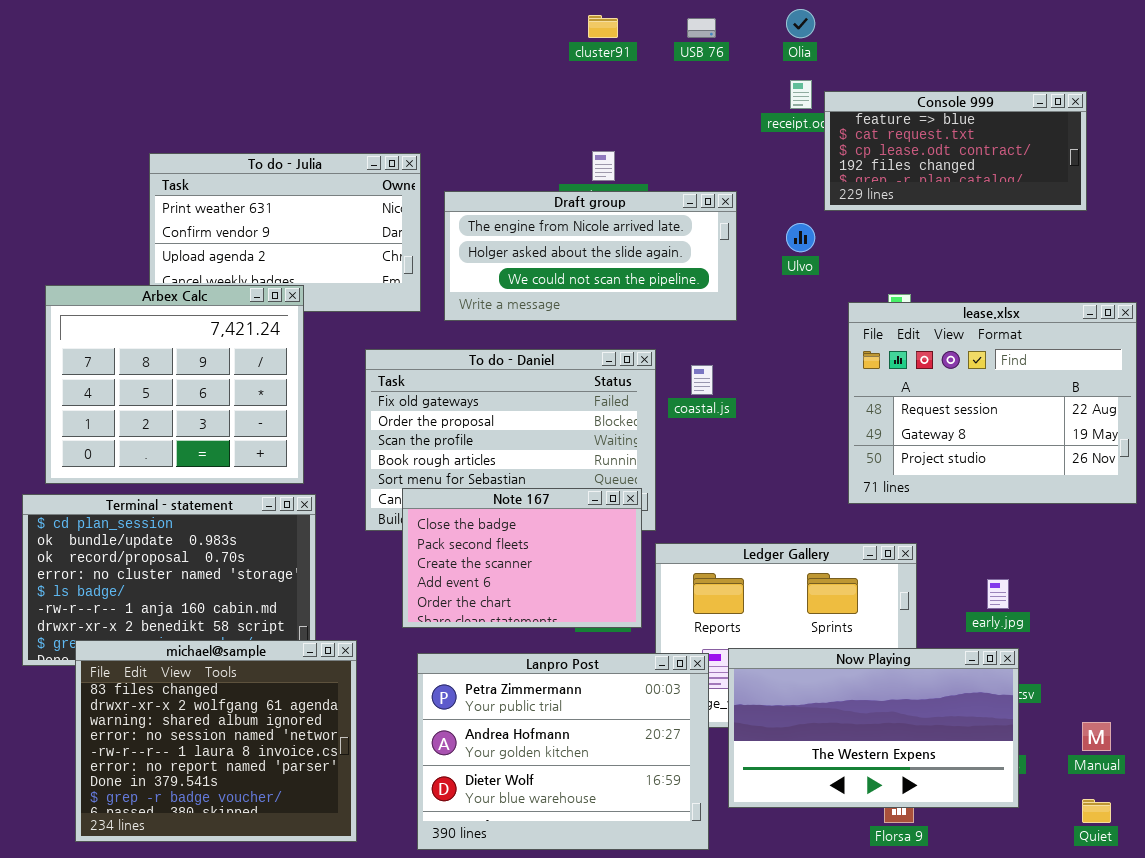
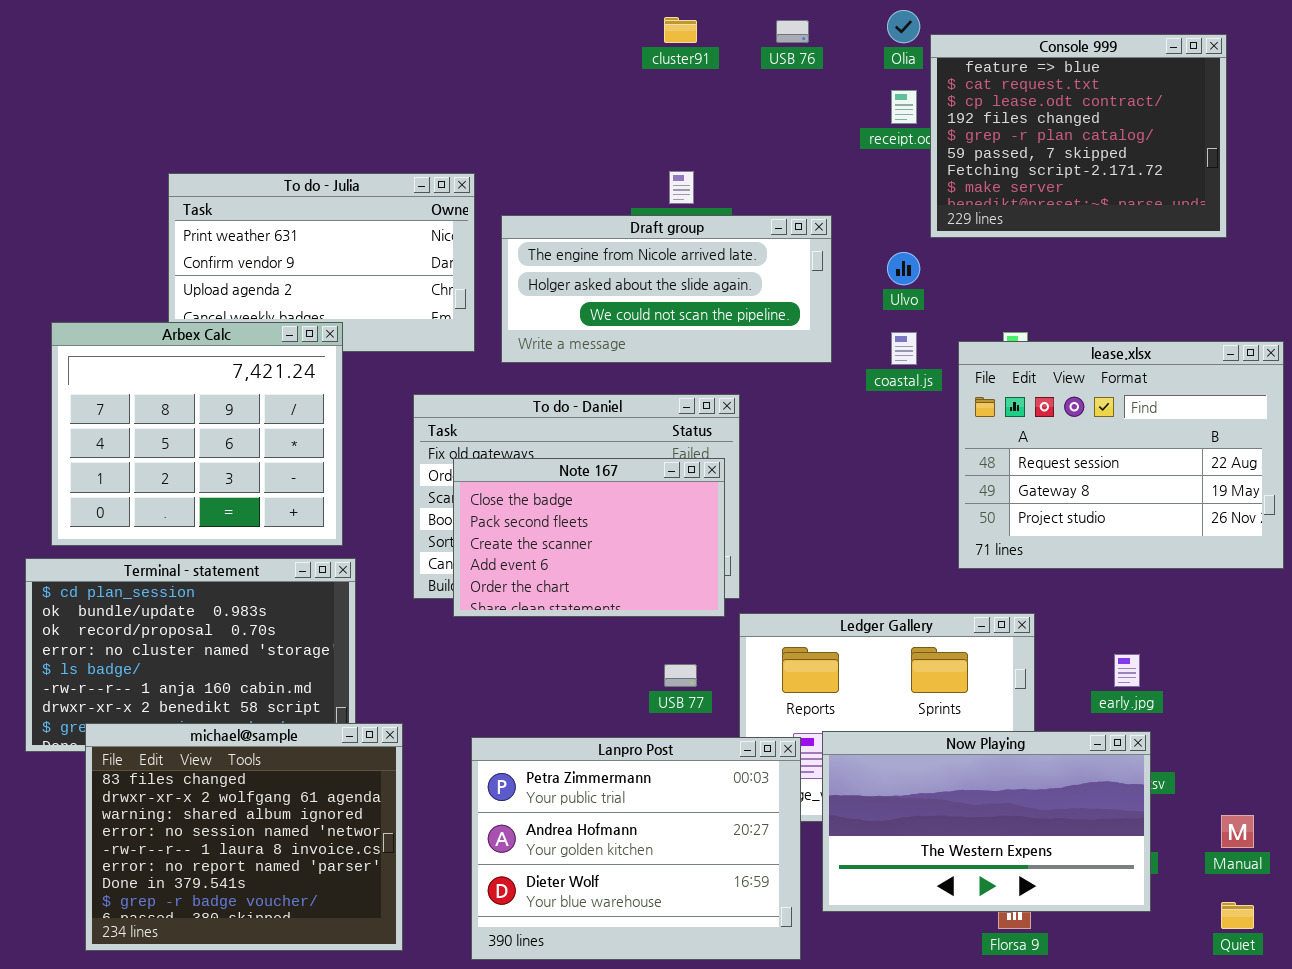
Console 999: [824,91,1087,211] -> [930,34,1227,238], resized
coastal.js: [691,365,713,395] -> [891,332,917,365], moved
Note 167: [402,488,642,628] -> [453,458,725,617], moved

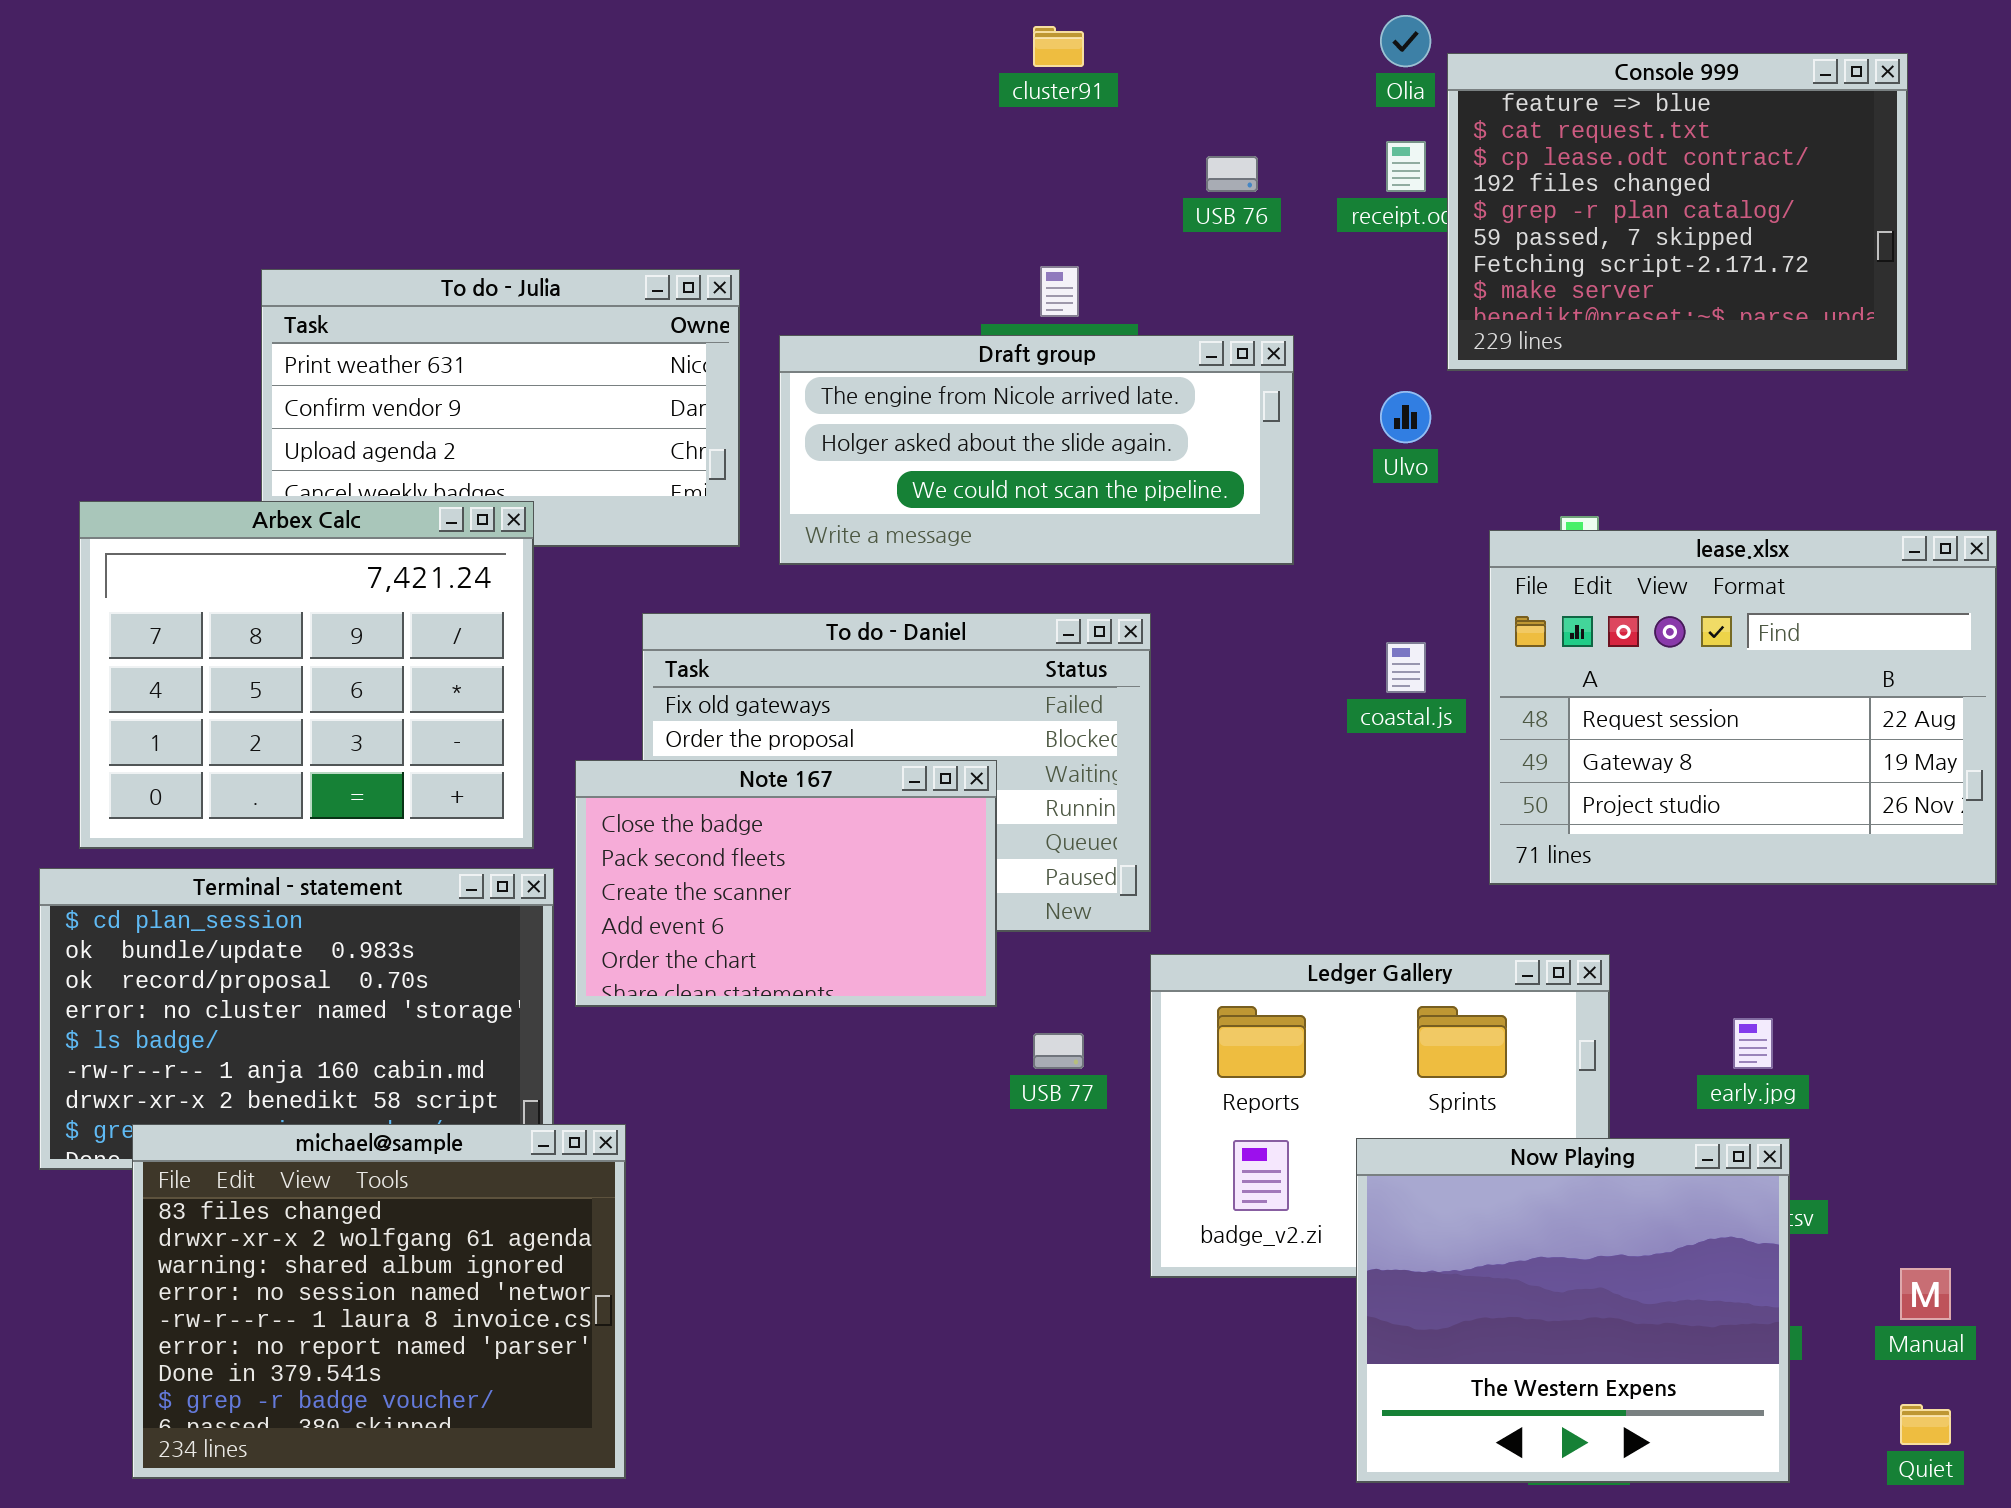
USB 76: [776,20,809,43] -> [1206,156,1258,192], moved
coastal.js: [891,332,917,365] -> [1386,642,1426,693], moved
Note 167: [453,458,725,617] -> [575,760,997,1007], moved
Now Playing: [822,731,1151,912] -> [1356,1138,1790,1483], resized
Lanpro Post: [471,737,801,960] -> none, closed

